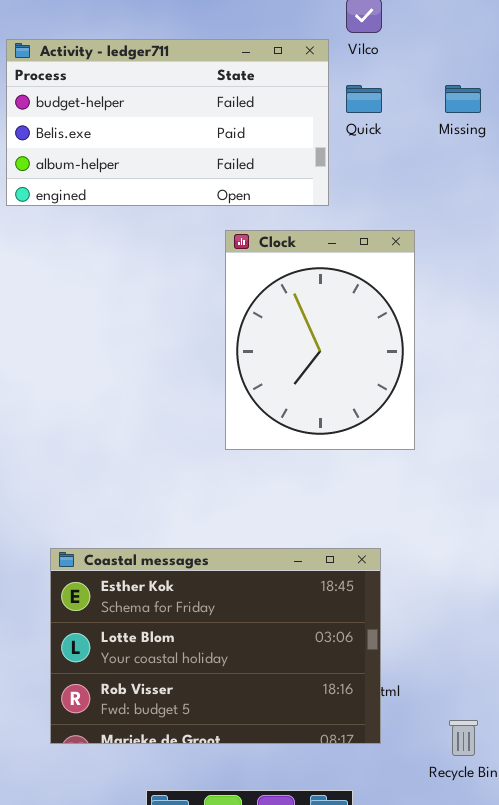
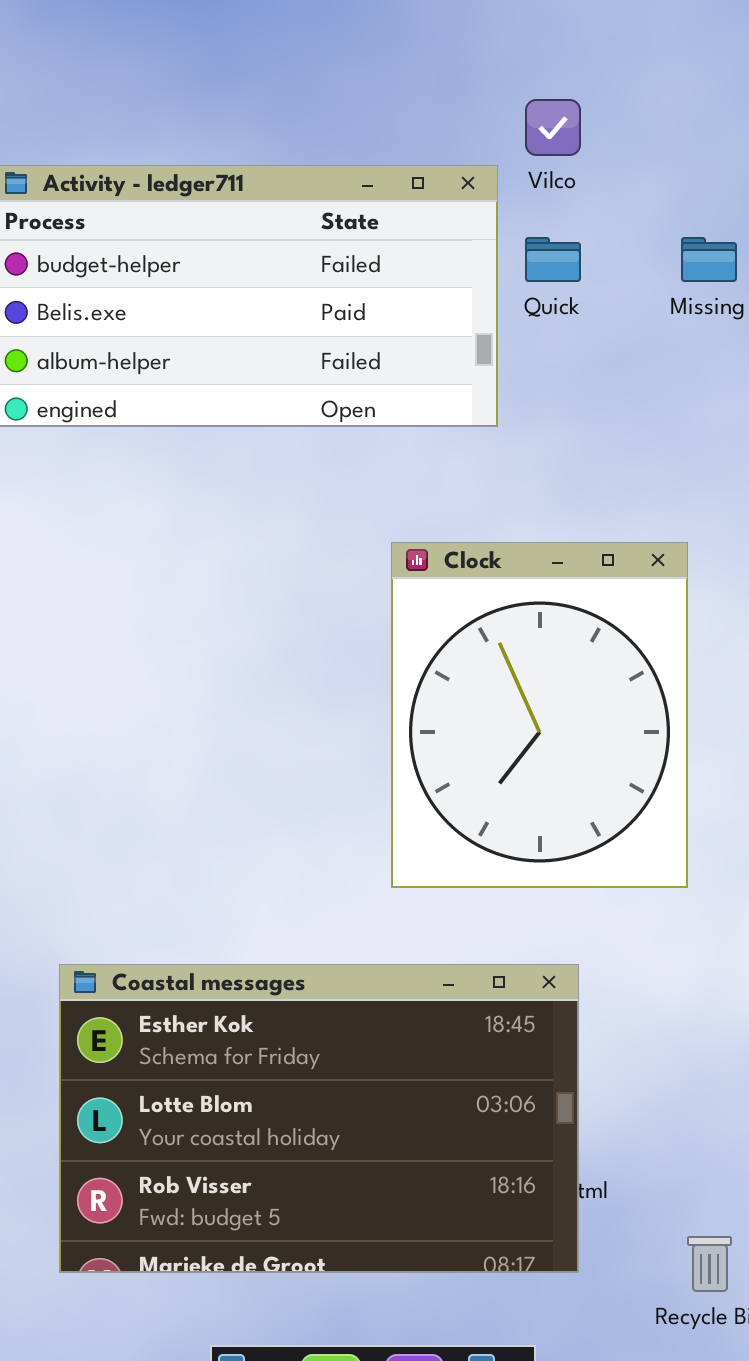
Clock: [225,230,415,450] -> [391,542,688,888], moved

